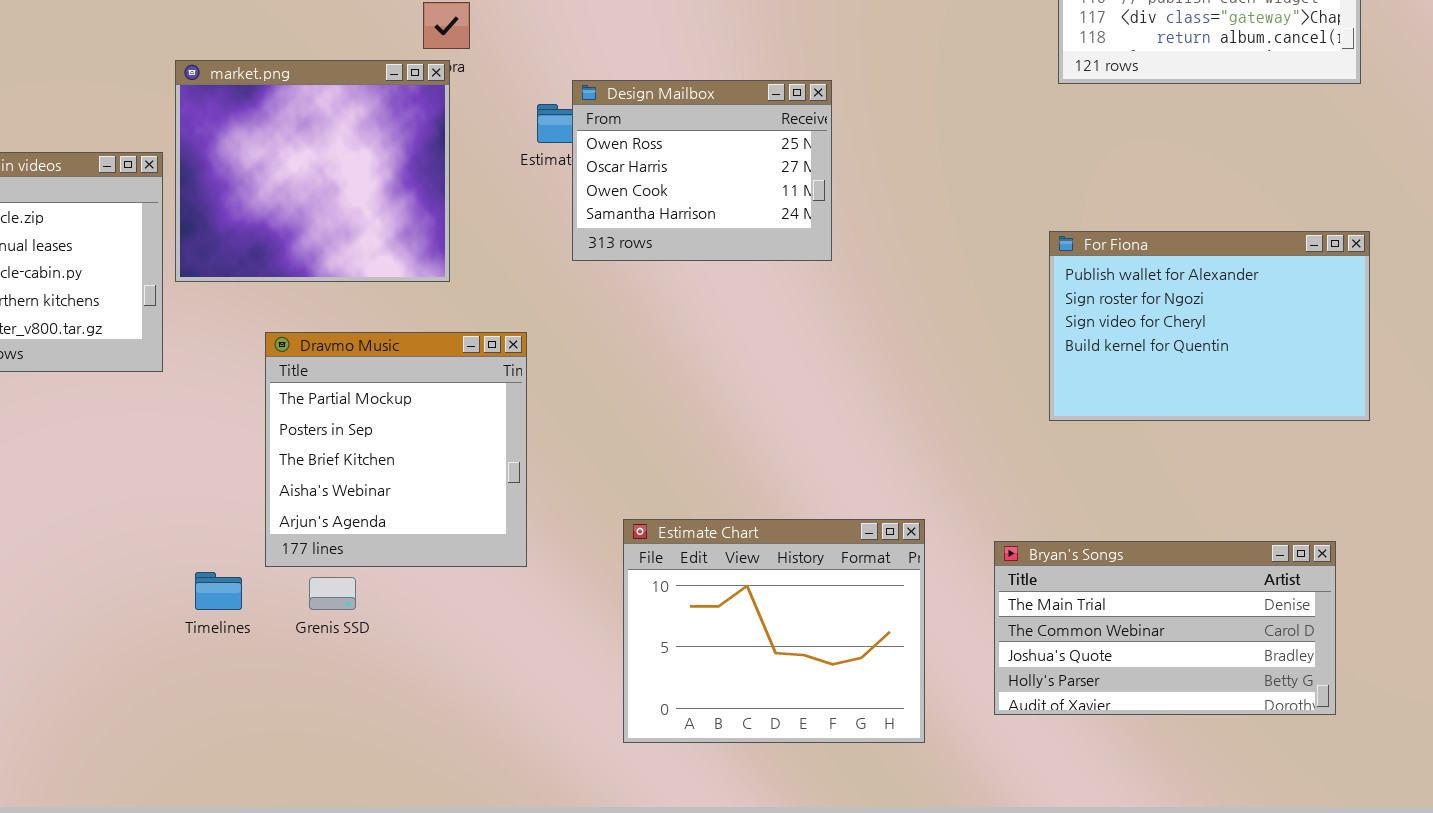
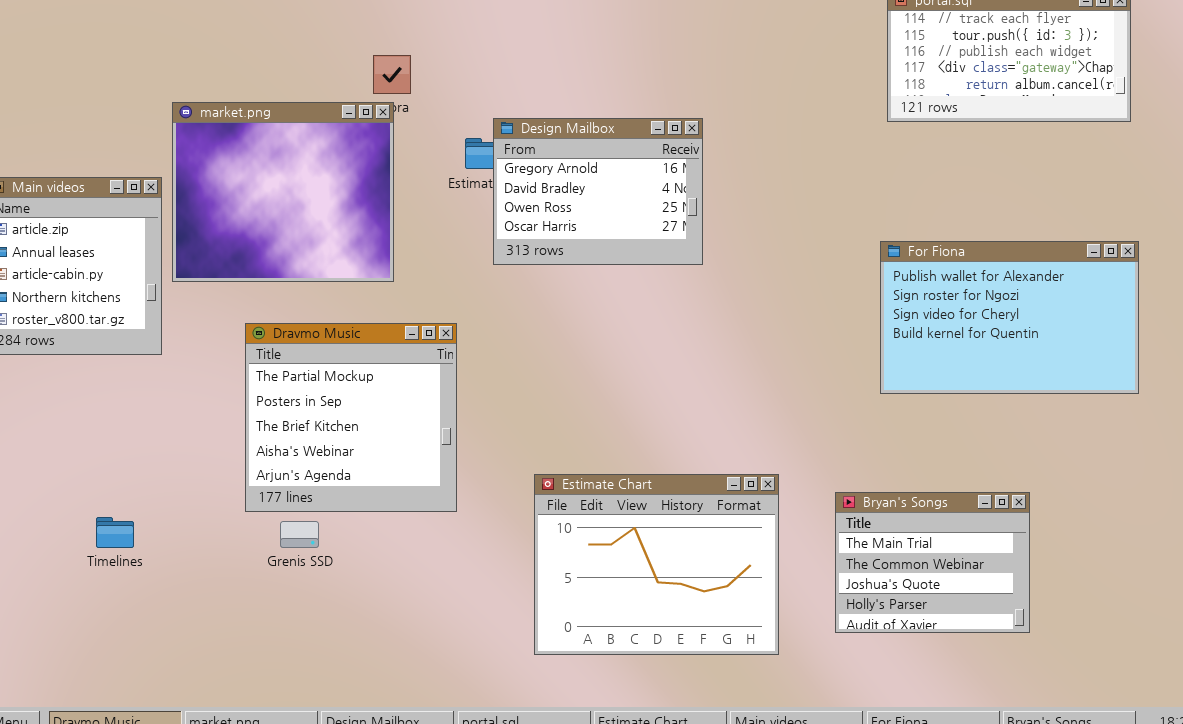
Design Mailbox: [572,80,832,261] -> [493,118,703,265], scrolled up 2 rows
Bryan's Songs: [994,541,1336,715] -> [835,492,1030,633], resized
Timelines: [195,572,242,610] -> [96,517,134,548], moved

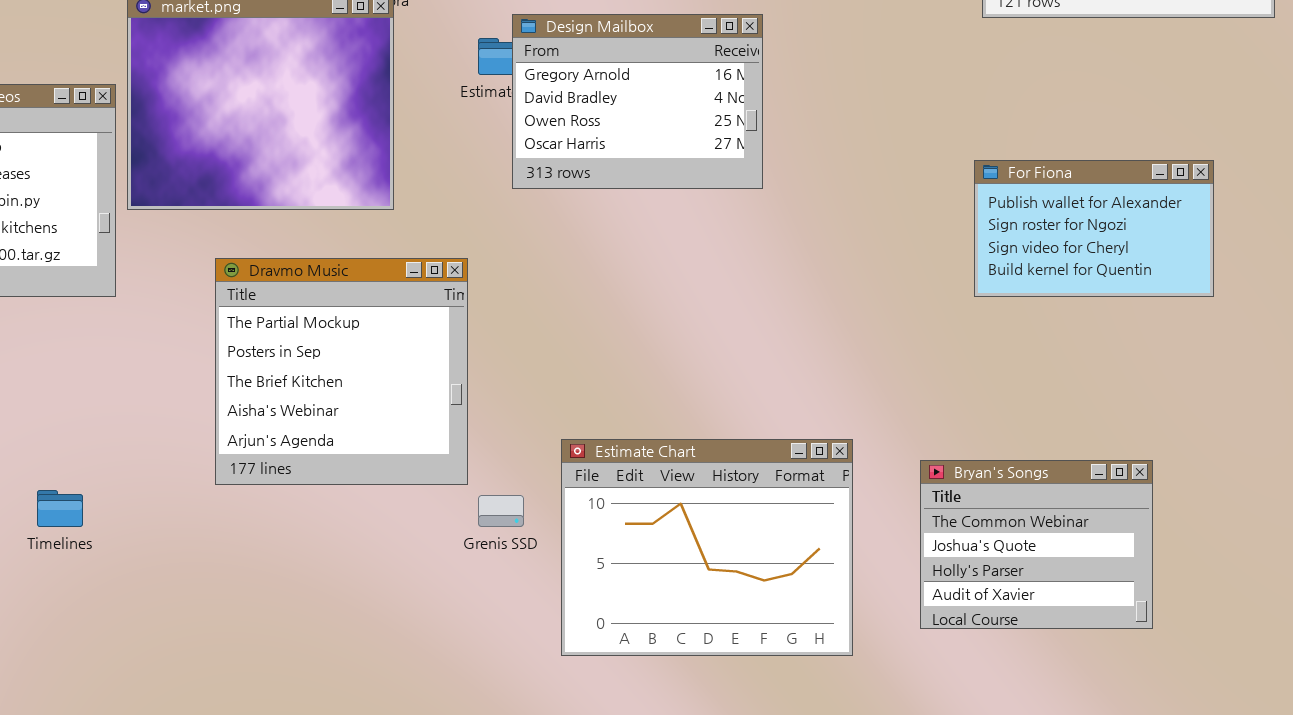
For Fiona: [880,241,1139,394] -> [974,160,1214,297], resized
Bryan's Songs: [835,492,1030,633] -> [920,460,1153,629], scrolled down 1 row
Grenis SSD: [280,521,319,548] -> [478,495,524,527], moved

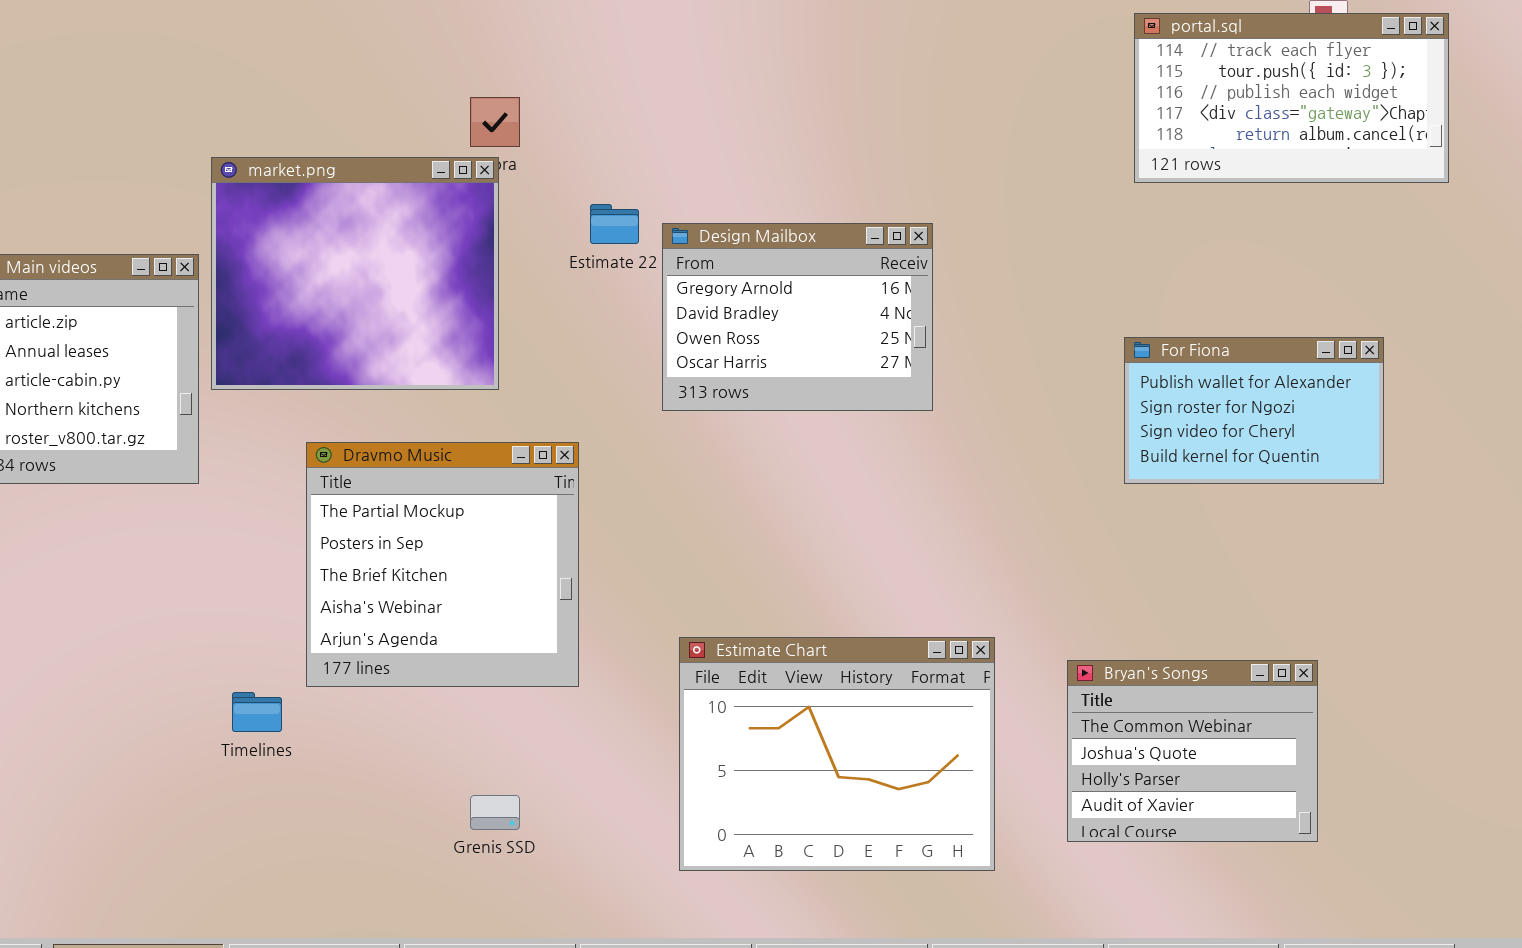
Design Mailbox: [512,14,763,189] -> [662,223,933,411], moved
Timelines: [37,490,83,527] -> [232,692,282,732], moved
Grenis SSD: [478,495,524,527] -> [470,795,520,830], moved

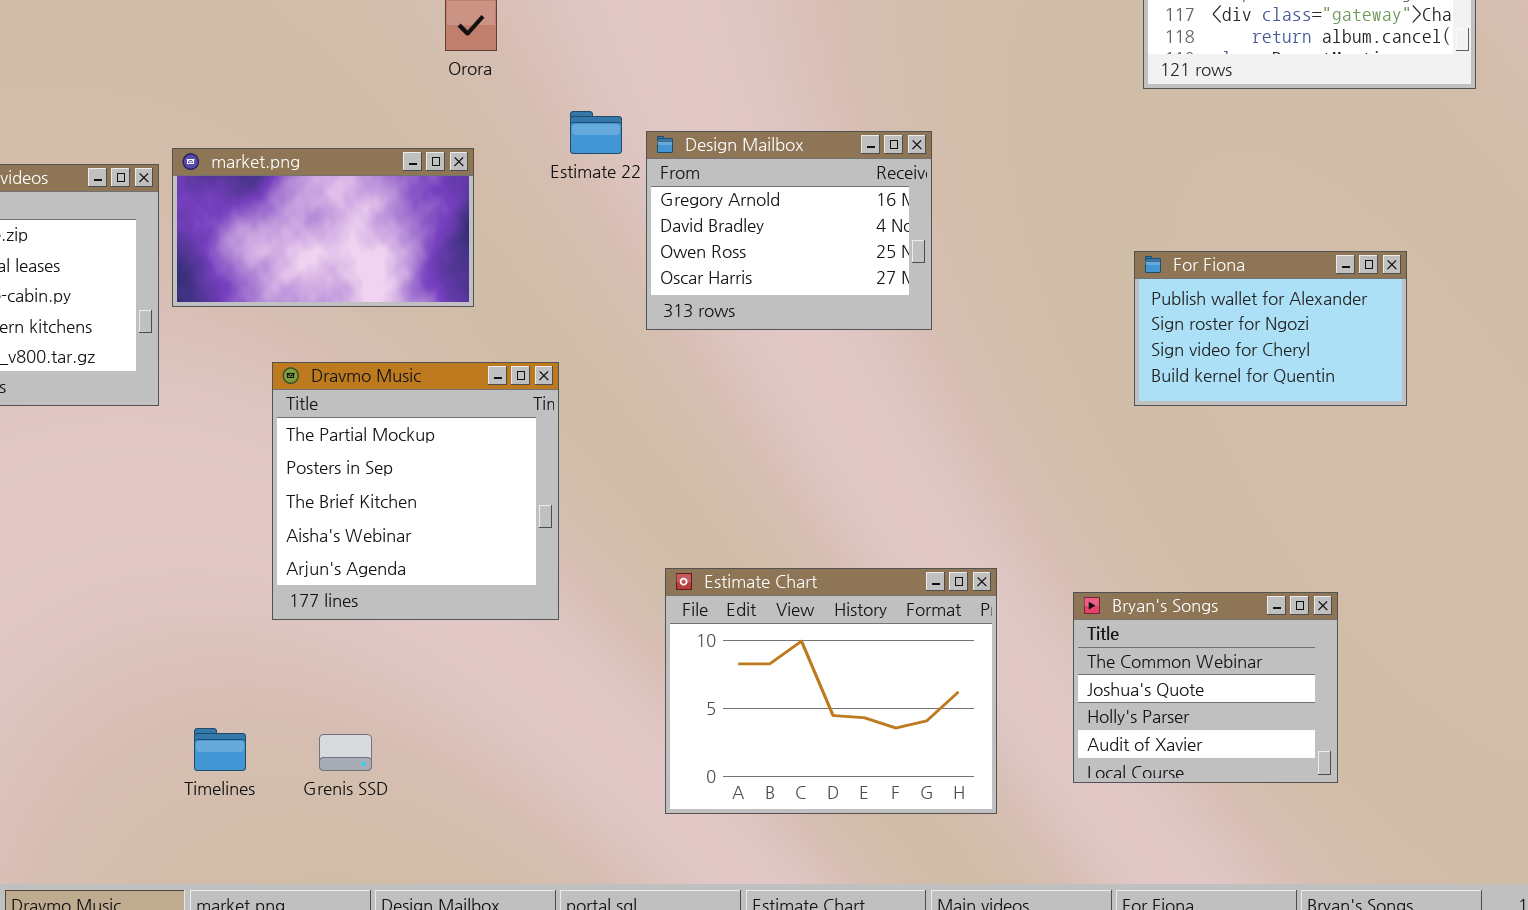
market.png: [211,157,499,390] -> [172,148,474,307], resized
Timelines: [232,692,282,732] -> [194,728,246,771], moved
Grenis SSD: [470,795,520,830] -> [319,734,372,771], moved

